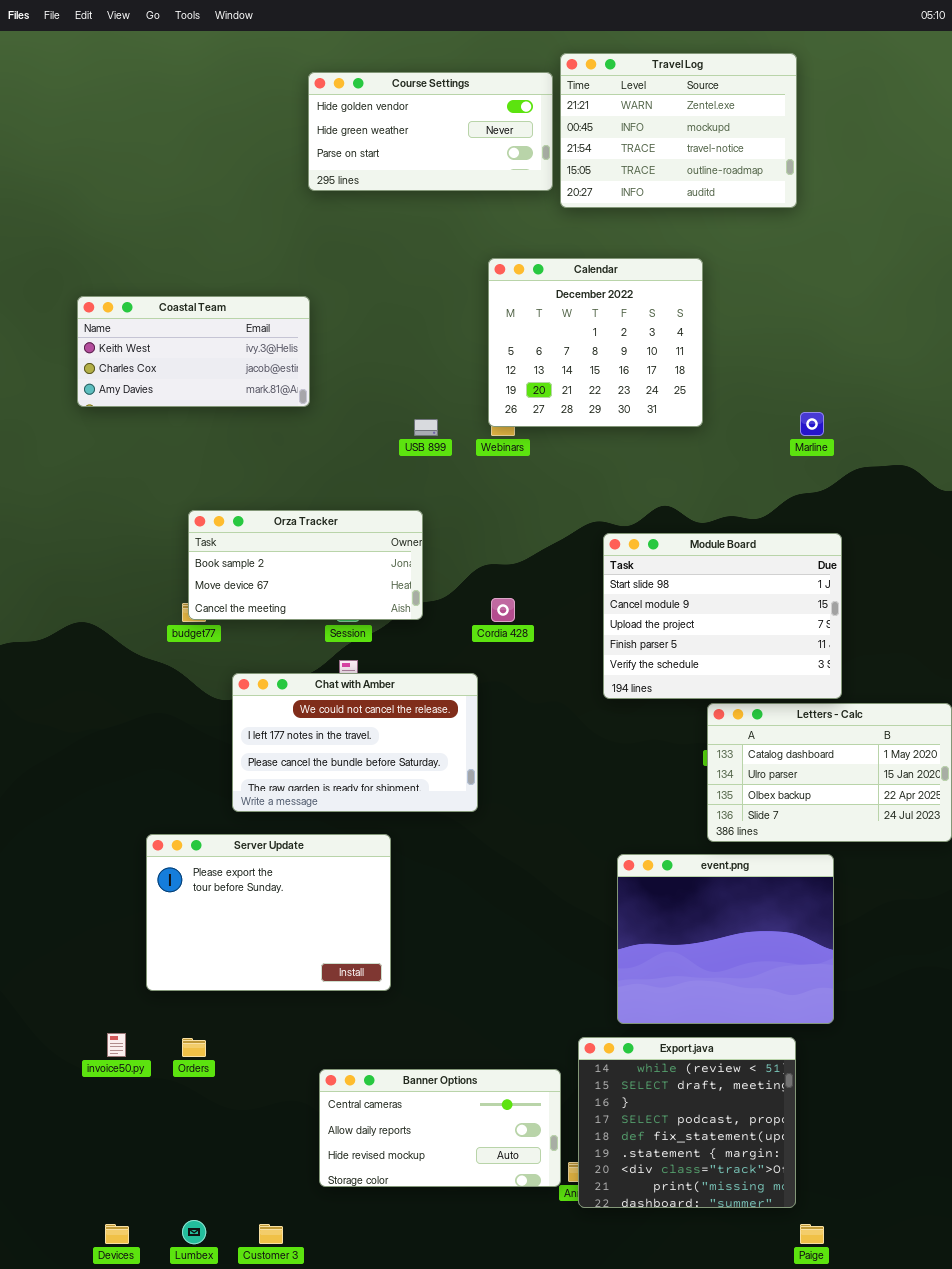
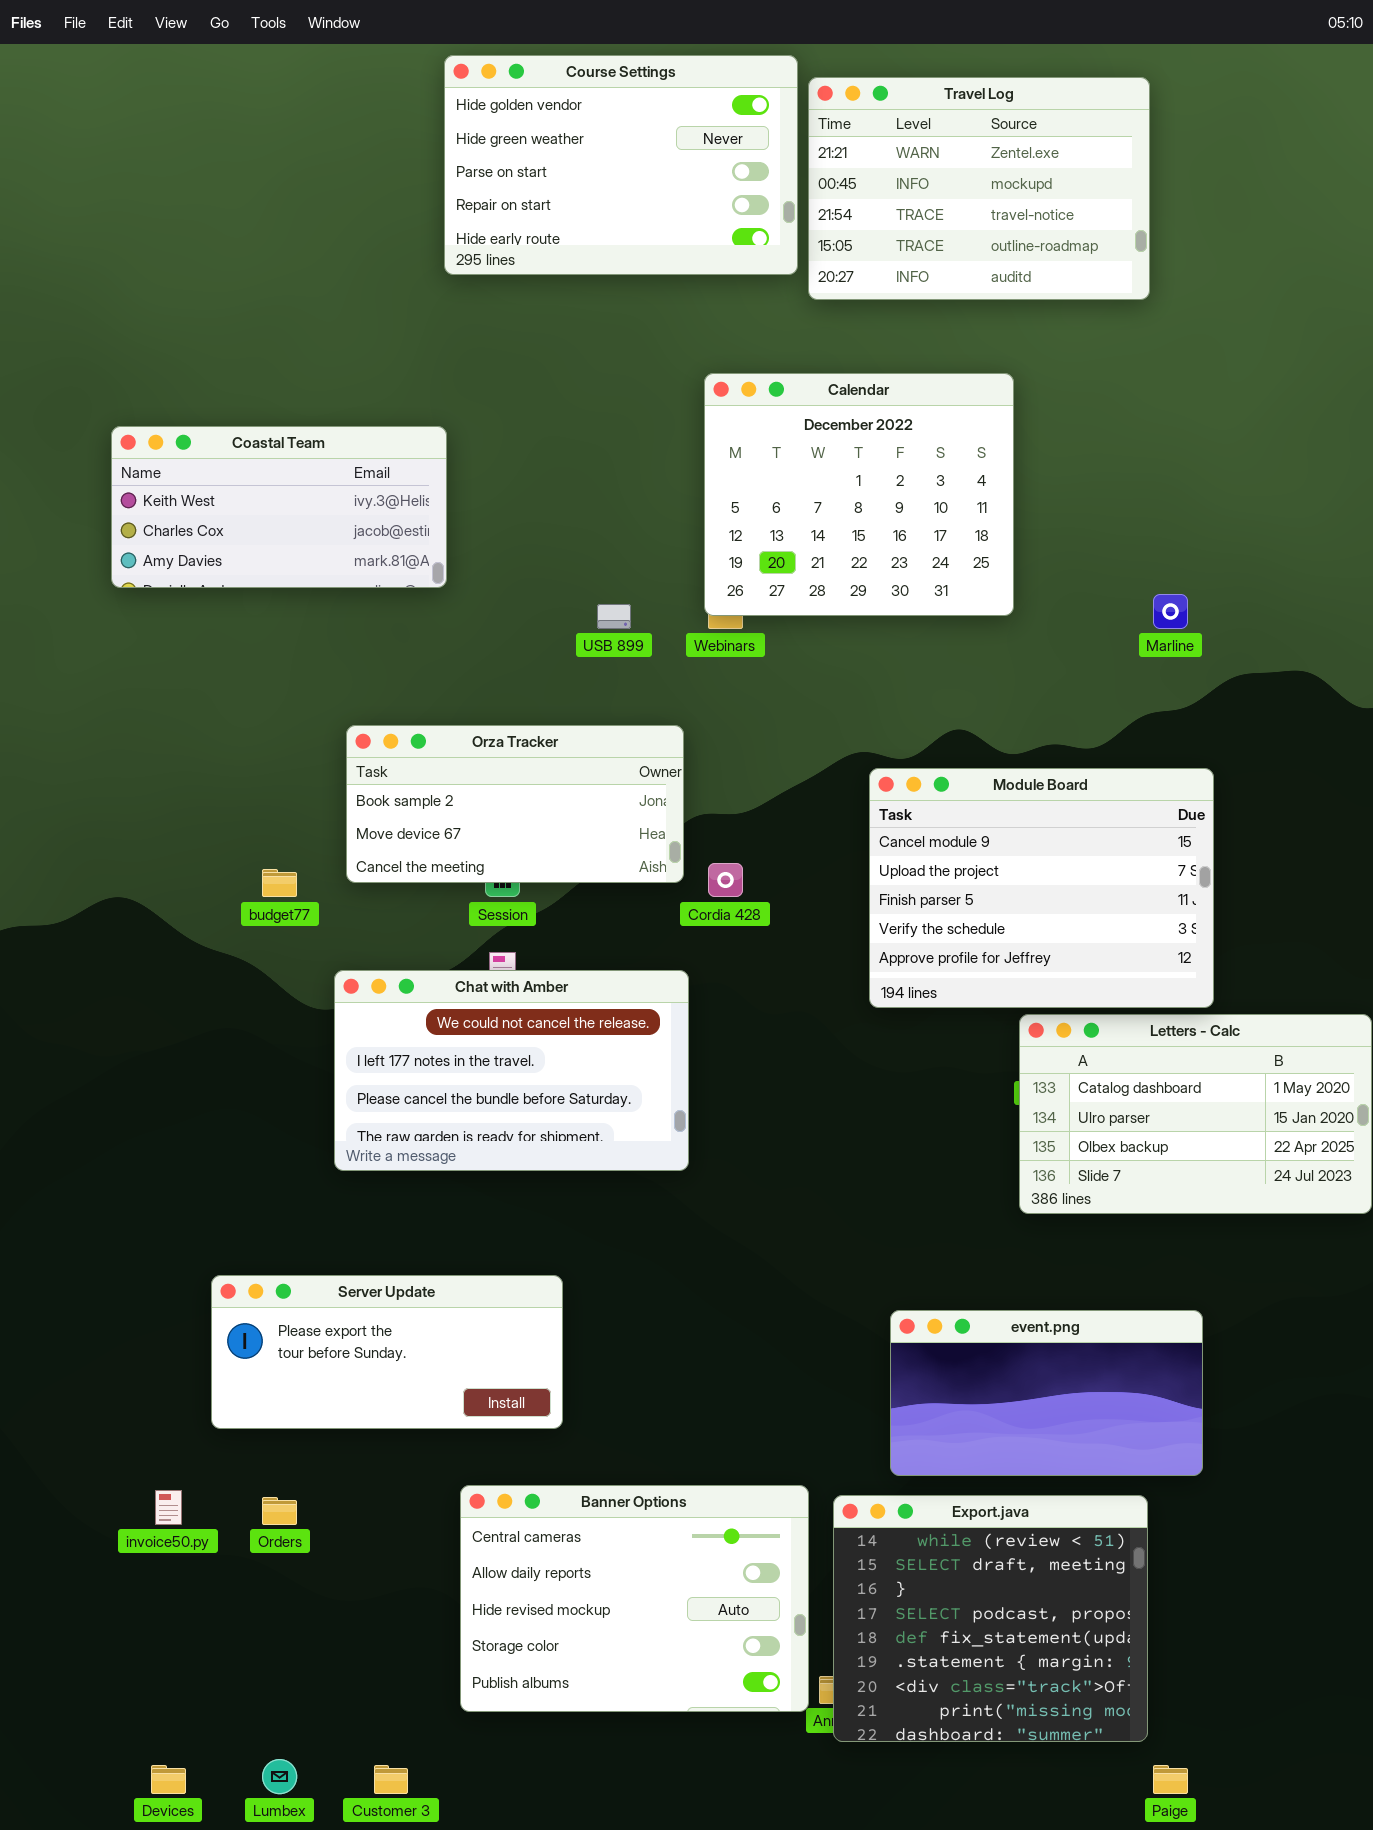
Course Settings: [308,72,553,191] -> [444,55,798,275], resized
Orza Tracker: [188,510,423,620] -> [346,725,684,883], moved
Module Board: [603,533,842,699] -> [869,768,1214,1008], scrolled down 1 row
Server Update: [146,834,391,991] -> [211,1275,563,1429], resized
event.png: [617,854,834,1024] -> [890,1310,1203,1476], resized
Banner Options: [319,1069,561,1187] -> [460,1485,809,1712], resized

